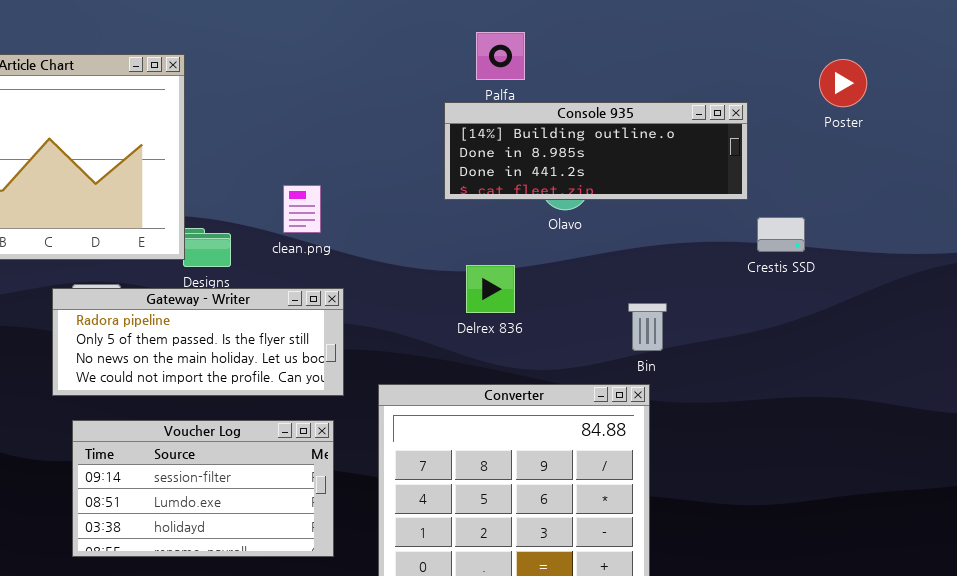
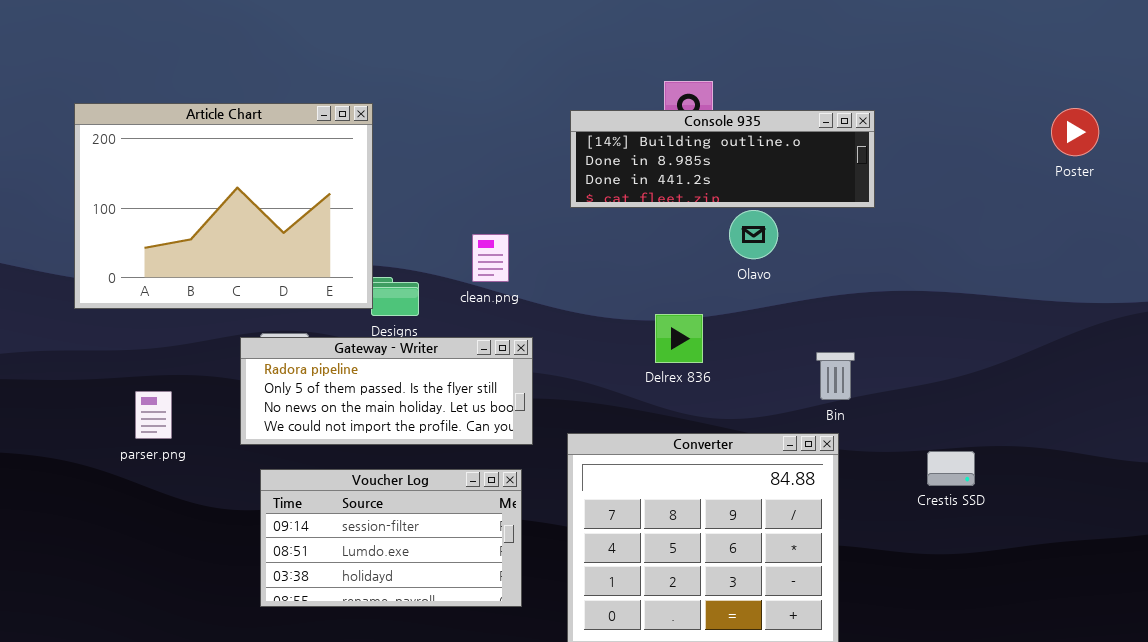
Poster: [819,59,867,107] -> [1051,108,1099,156], moved
Console 935: [444,102,748,200] -> [570,110,875,208], moved
Crestis SSD: [757,217,805,252] -> [927,451,975,486], moved

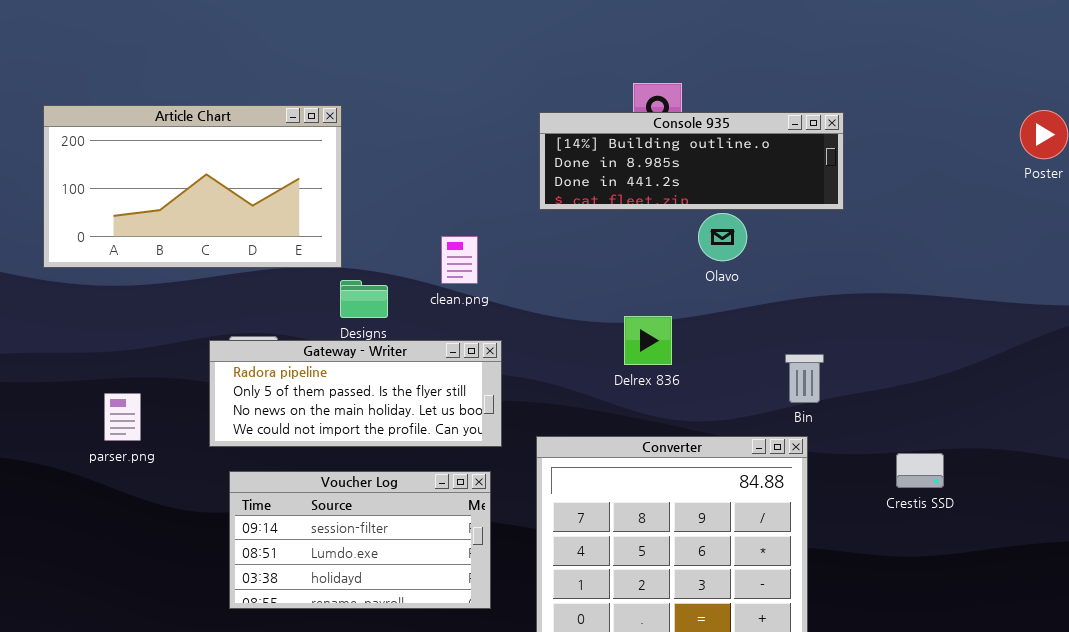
Article Chart: [74,103,373,309] -> [43,105,342,268], resized

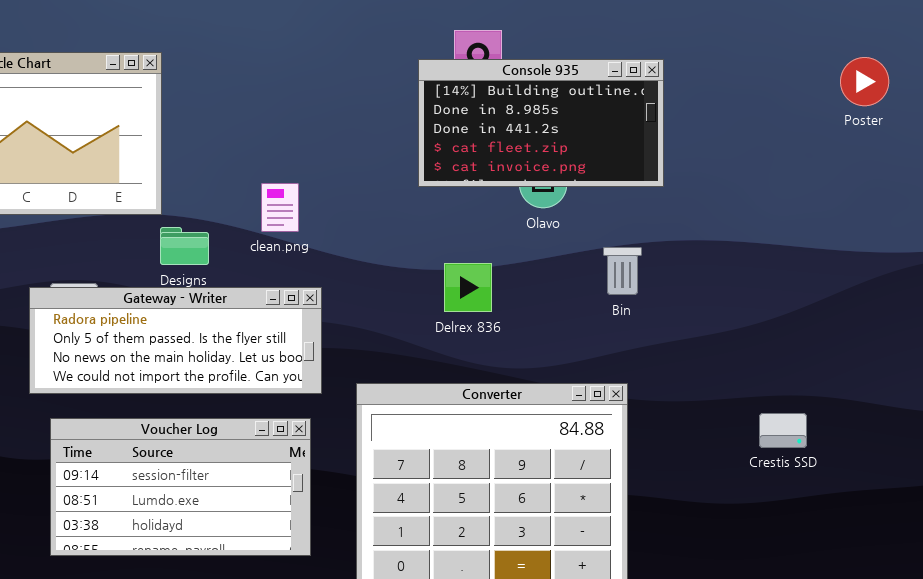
Console 935: [539,112,844,210] -> [418,59,664,187], resized
Bin: [785,354,824,403] -> [603,247,642,295], moved
Crestis SSD: [896,453,944,488] -> [759,413,807,448], moved

